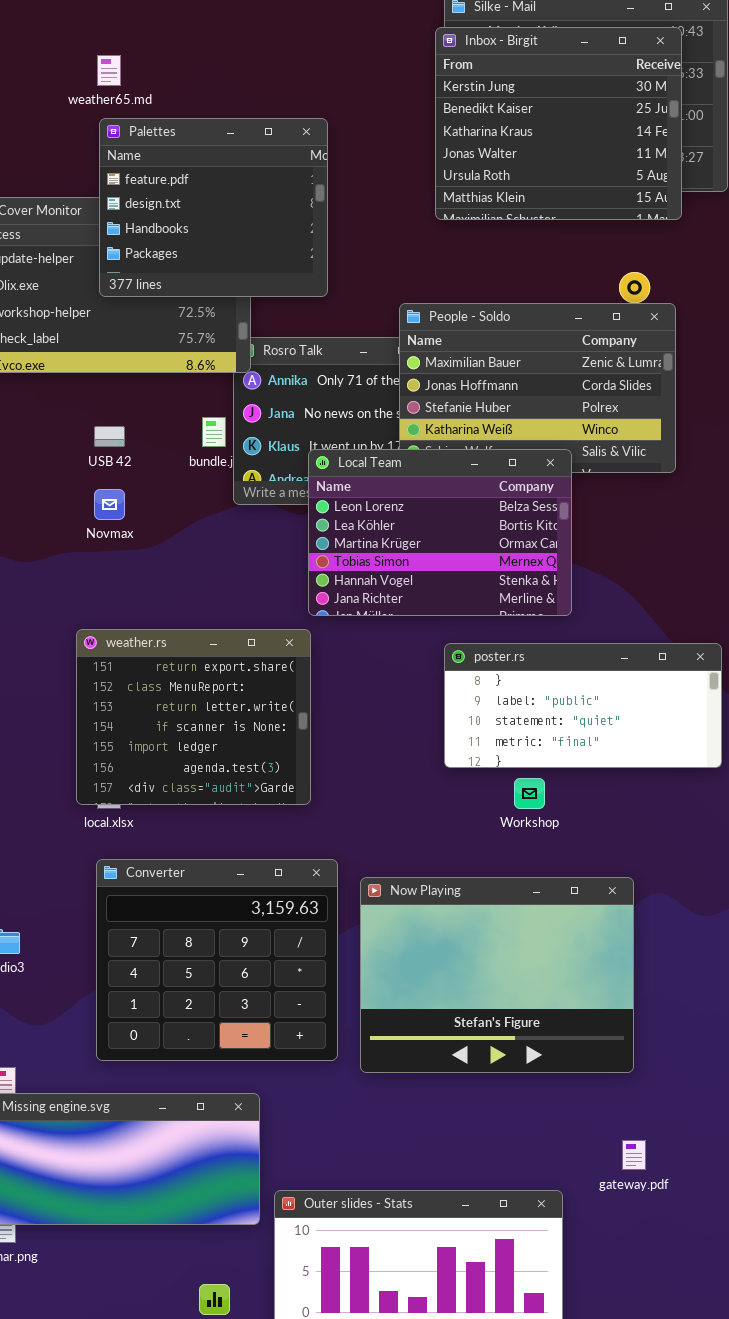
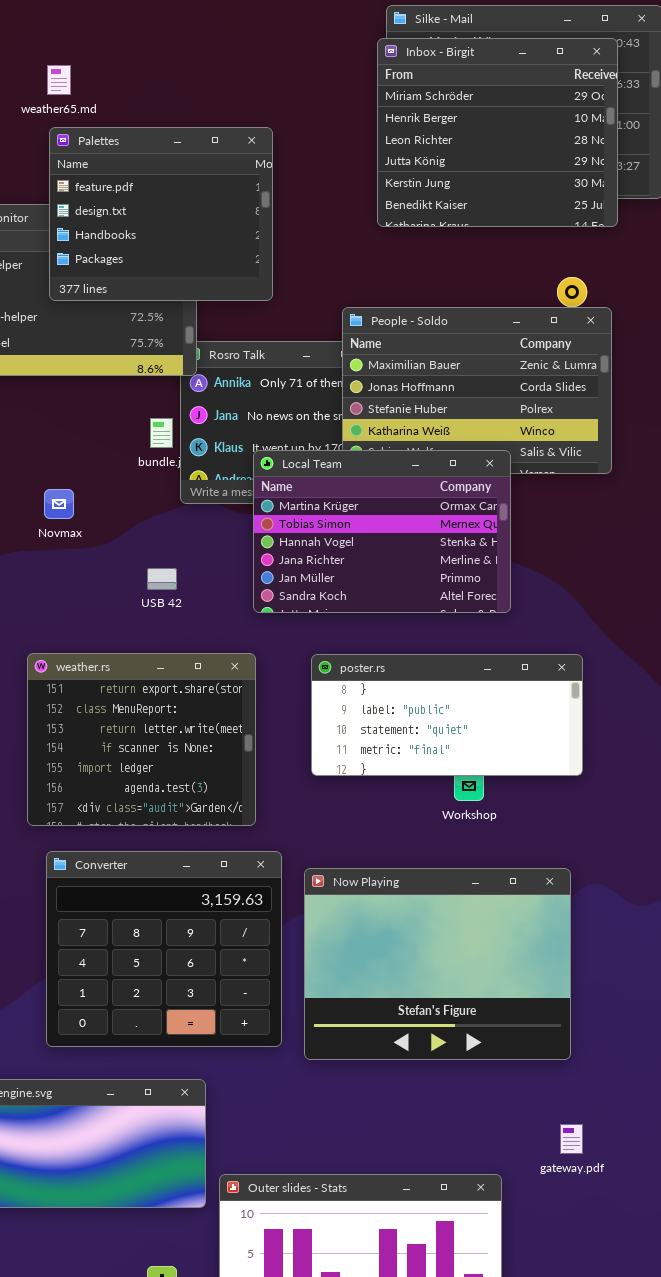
Inbox - Birgit: [435,27,682,220] -> [377,38,618,227], scrolled up 4 rows
USB 42: [94,426,125,447] -> [147,568,177,590], moved
Local Team: [308,449,572,616] -> [253,450,511,613], scrolled down 2 rows
weather.rs: [76,629,311,805] -> [27,653,256,826], moved
poster.rs: [444,643,722,768] -> [311,654,583,776], moved

